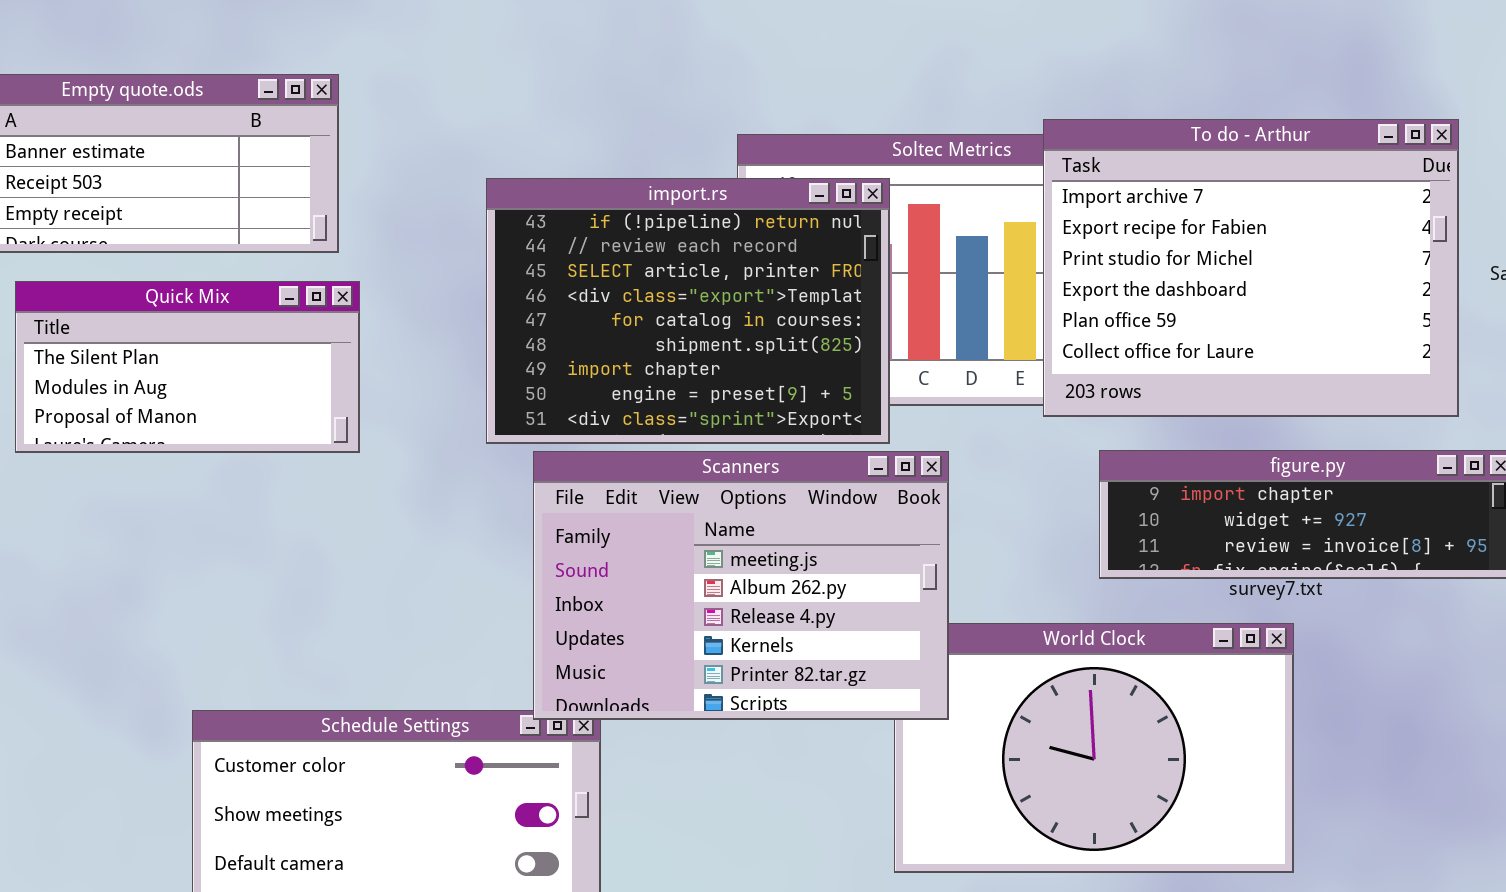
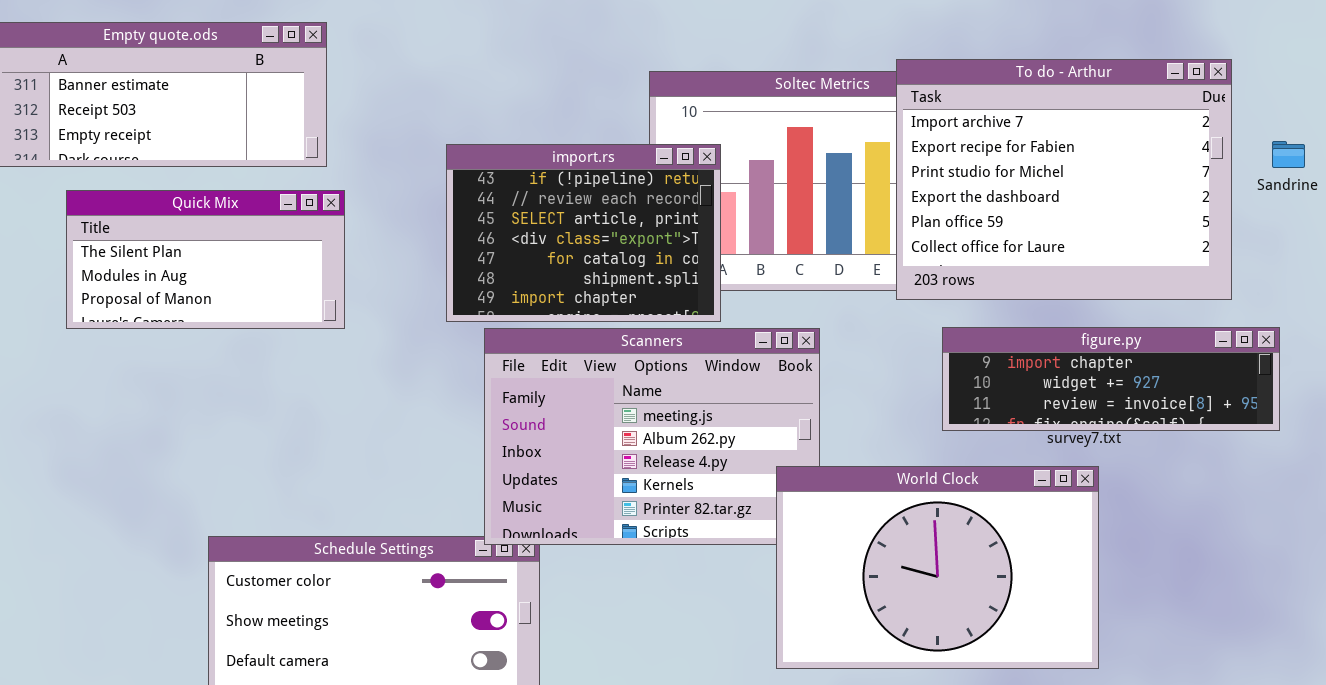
import.rs: [486,178,890,444] -> [446,144,721,322], resized
World Clock: [894,623,1294,873] -> [776,466,1099,669], raised

